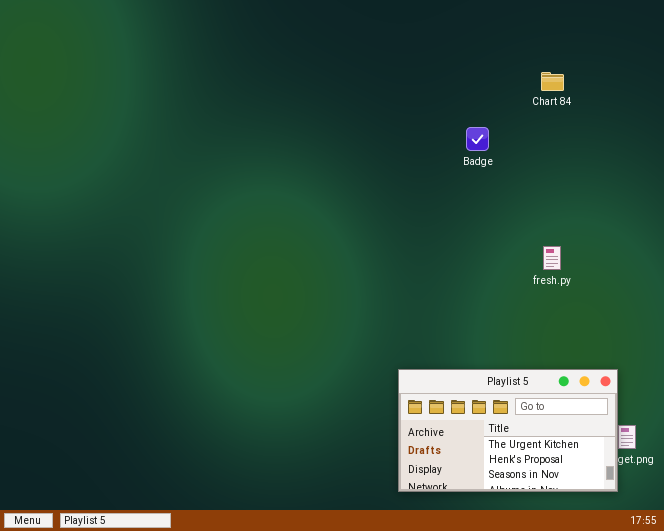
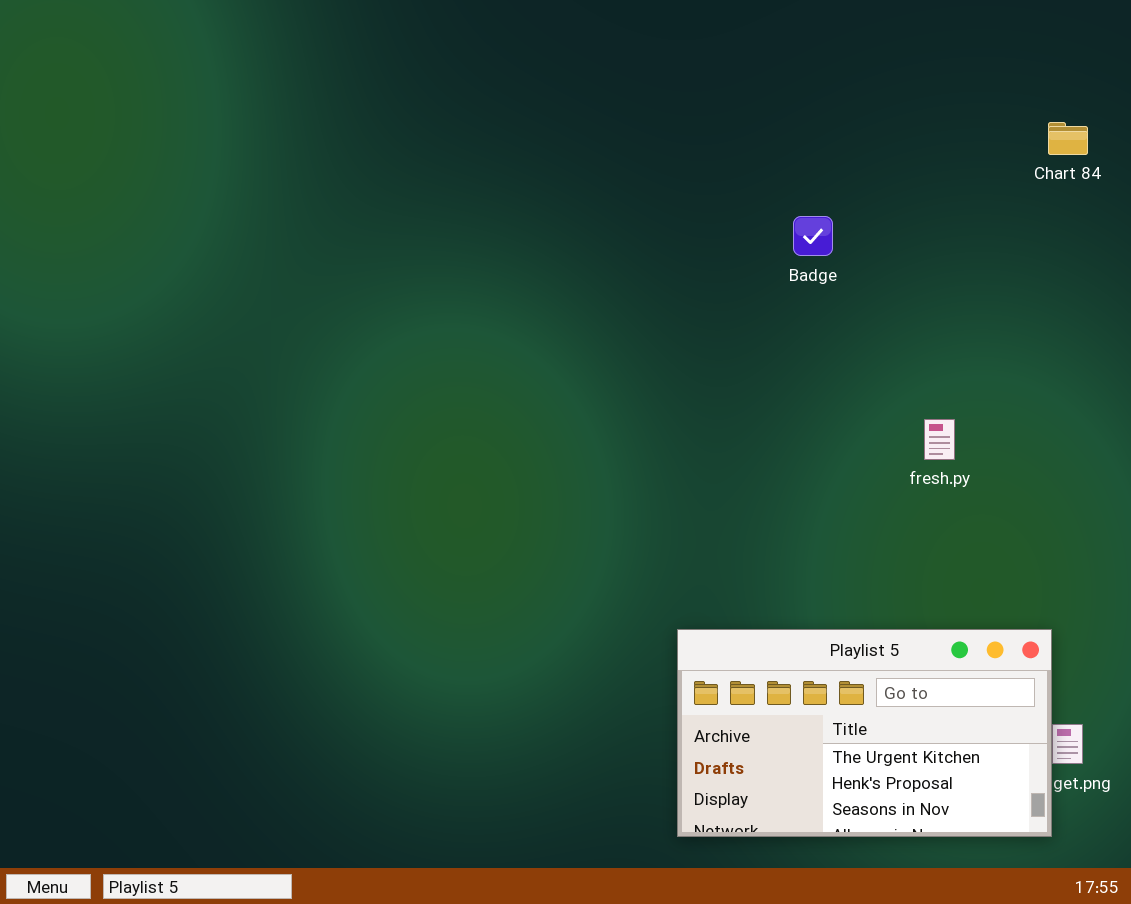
Chart 84: [541,72,564,91] -> [1048,122,1088,155], moved

